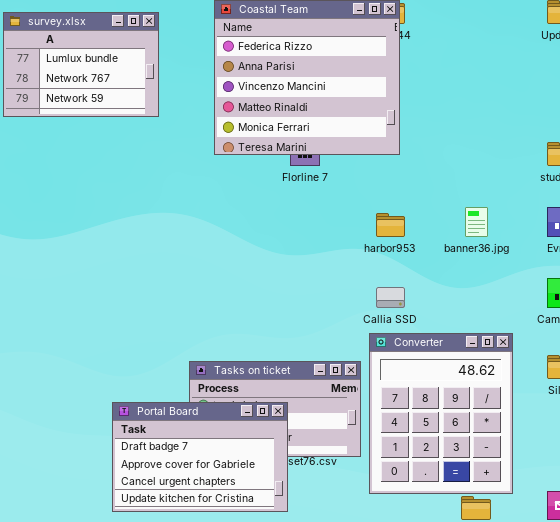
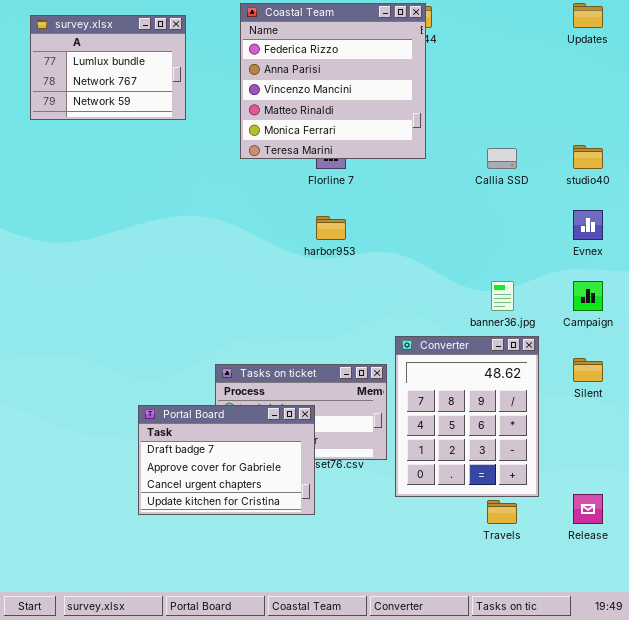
banner36.jpg: [465,207,488,237] -> [491,281,514,311], moved
harbor953: [376,213,405,237] -> [316,216,346,240], moved
Callia SSD: [376,287,405,308] -> [487,148,517,169], moved

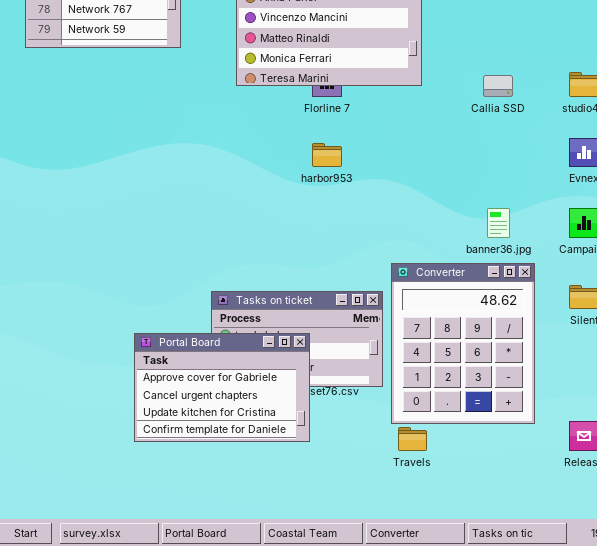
Portal Board: [138,405,315,515] -> [134,333,310,442], scrolled down 1 row
Travels: [487,500,517,524] -> [398,427,427,451], moved

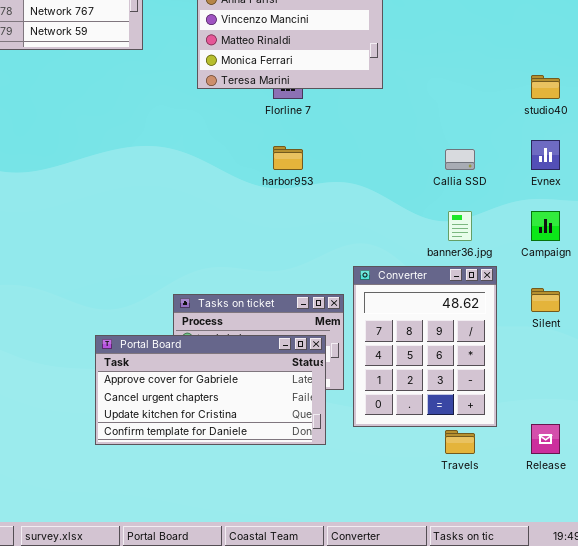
Callia SSD: [483,75,513,97] -> [445,149,475,170], moved
Portal Board: [134,333,310,442] -> [95,335,326,445], resized
Travels: [398,427,427,451] -> [445,430,475,454], moved

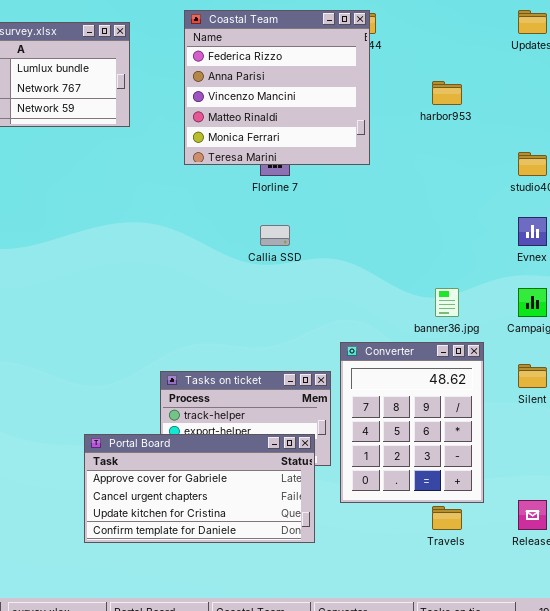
harbor953: [273,146,303,170] -> [432,81,462,105], moved
Callia SSD: [445,149,475,170] -> [260,225,290,246], moved
Portal Board: [95,335,326,445] -> [84,434,315,543], moved

